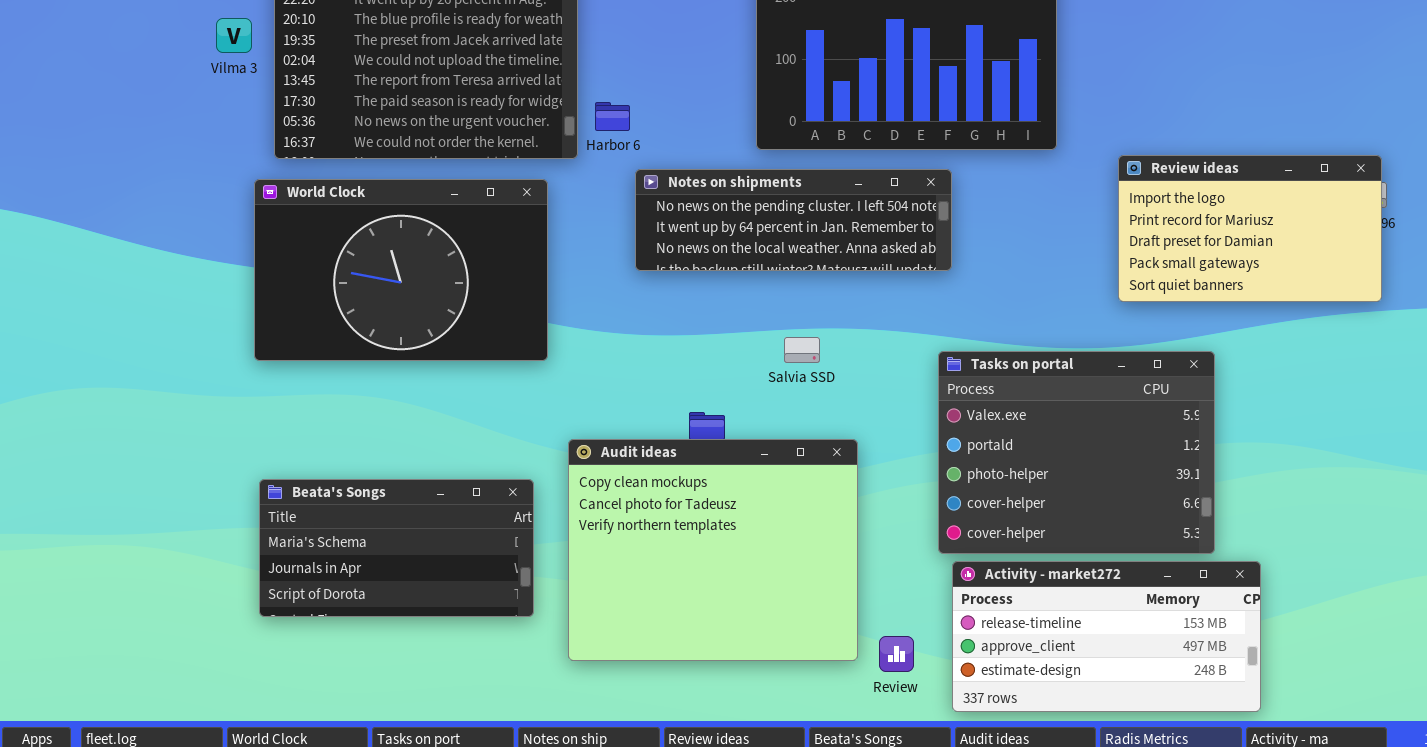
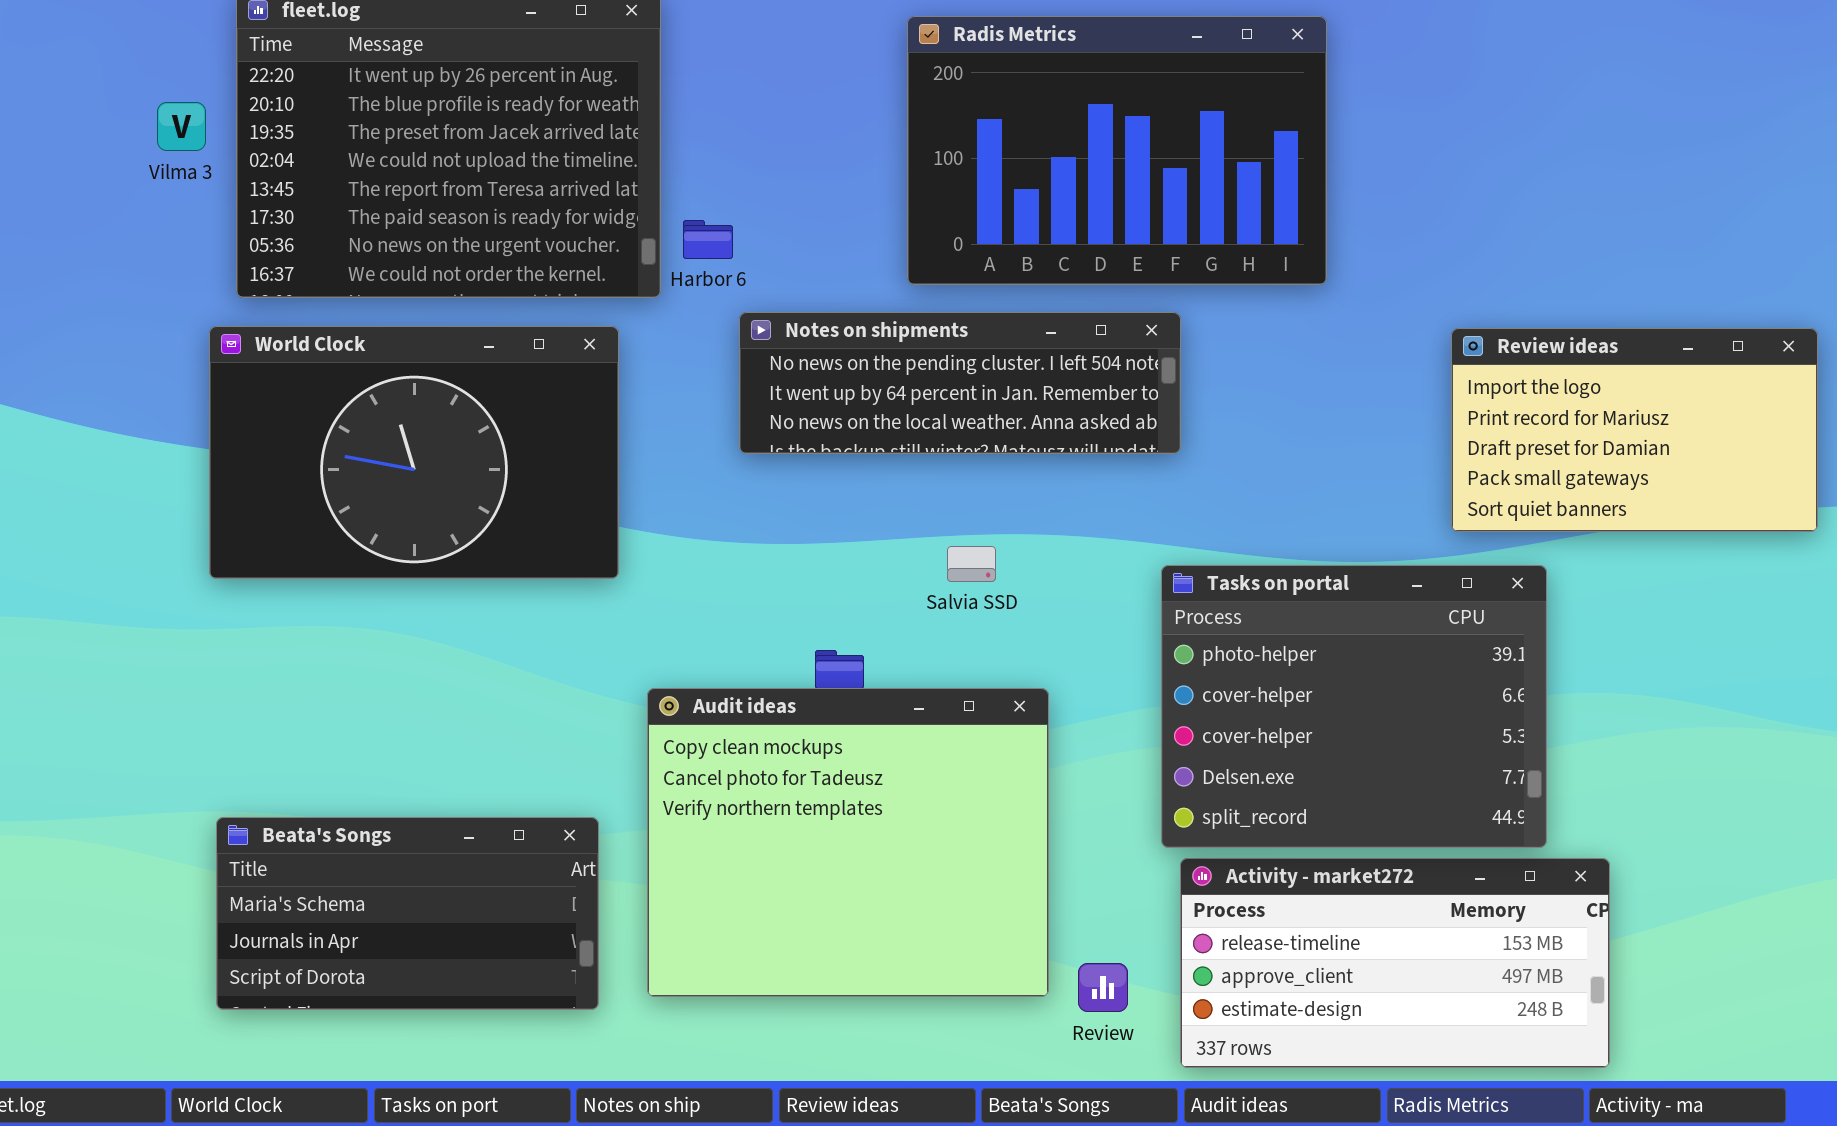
Review ideas: [1118,155,1382,302] -> [1451,328,1818,532], moved
Tasks on portal: [938,351,1215,554] -> [1161,565,1547,848], scrolled down 2 rows
Beata's Songs: [259,479,534,617] -> [216,817,599,1010], moved

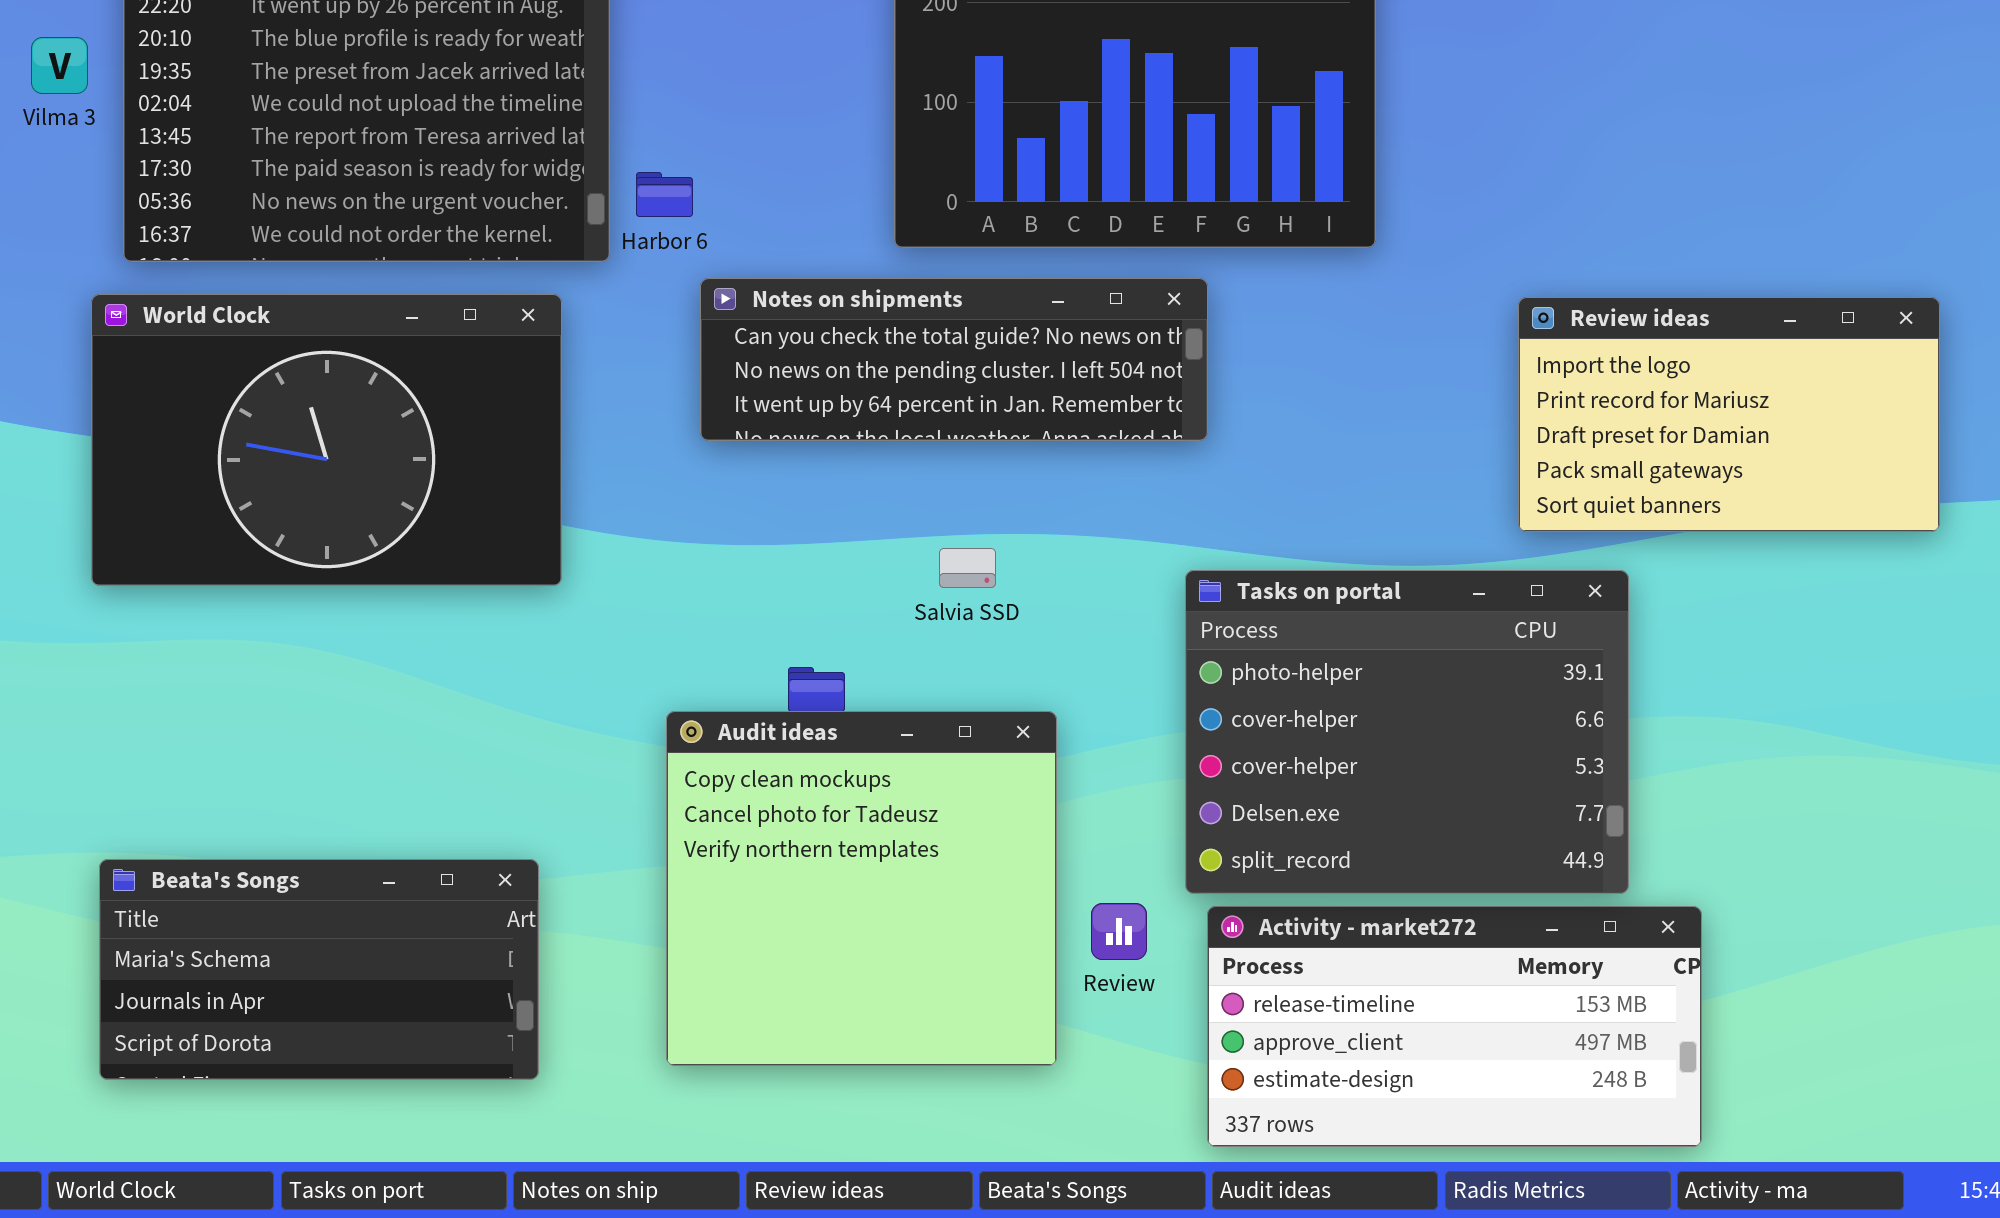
Notes on shipments: [739,312,1181,454] -> [700,278,1208,441], scrolled up 1 row
Audit ideas: [647,688,1049,997] -> [666,711,1057,1066], resized
Review: [1078,963,1128,1012] -> [1091,903,1147,960], moved

